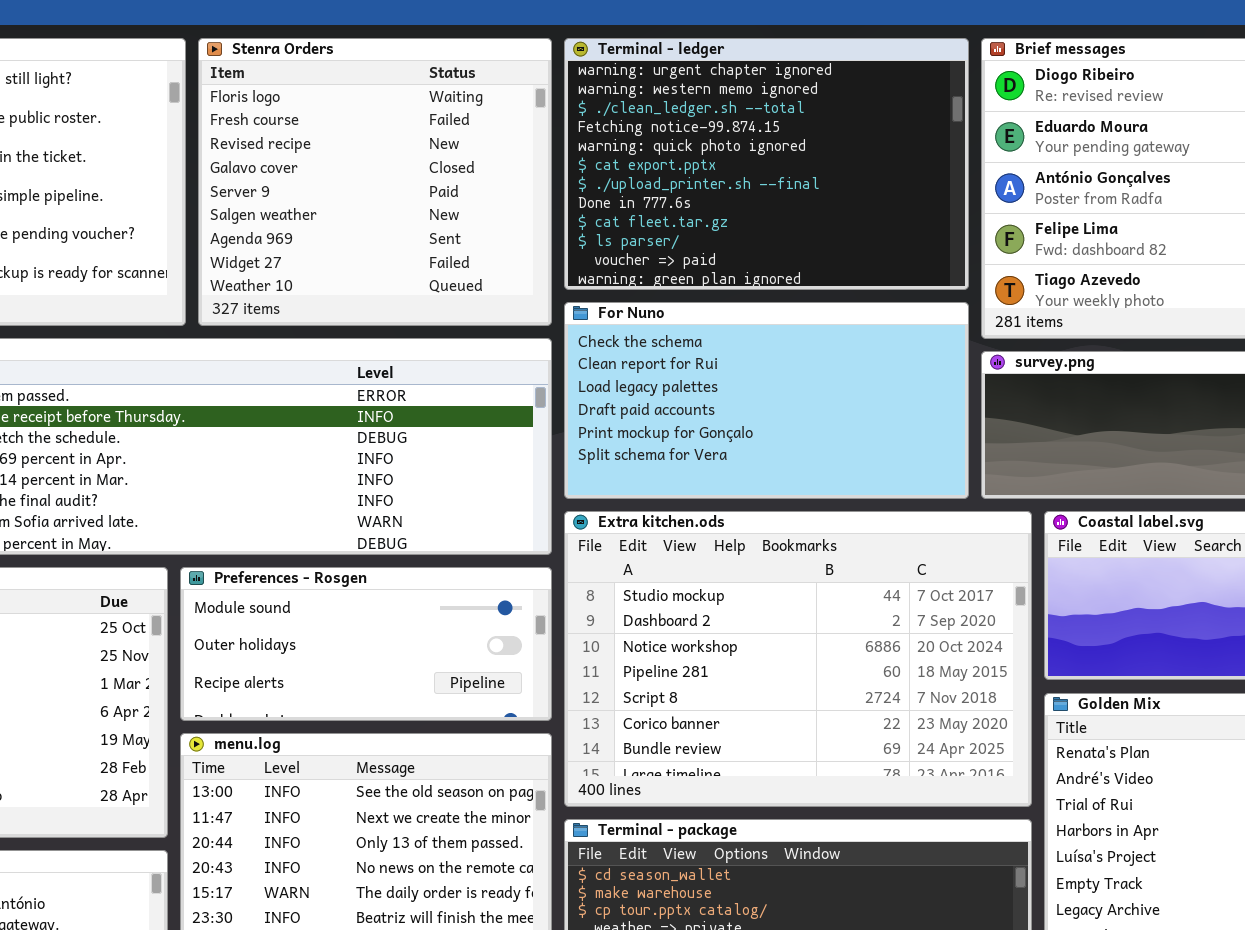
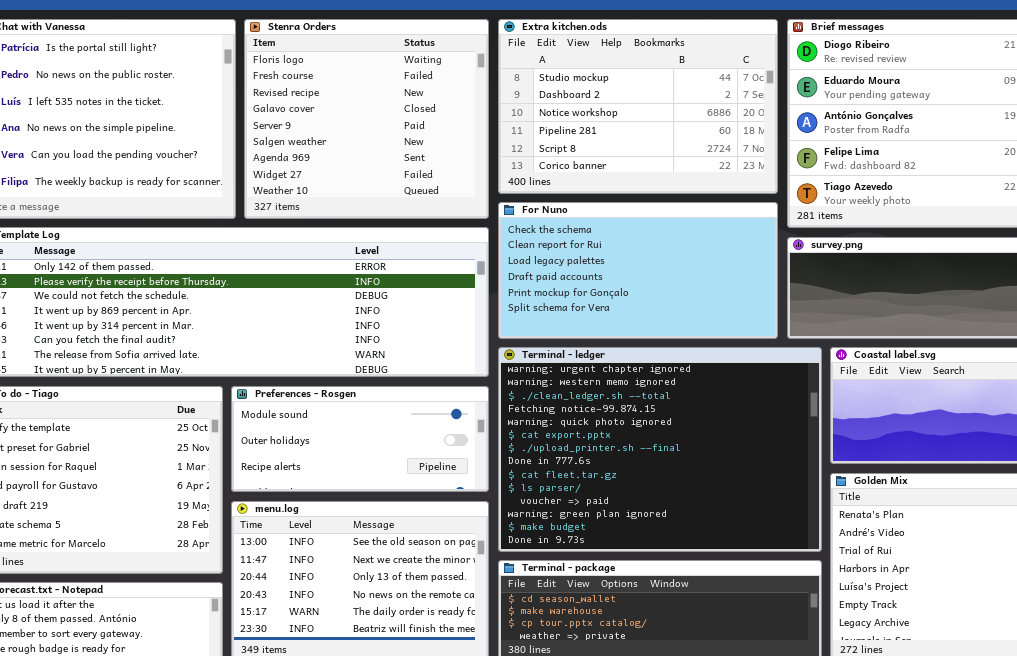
Terminal - ledger: [564,38,969,290] -> [498,347,822,552], moved, resized
Extra kitchen.ods: [564,511,1032,807] -> [498,19,778,194], moved, resized

